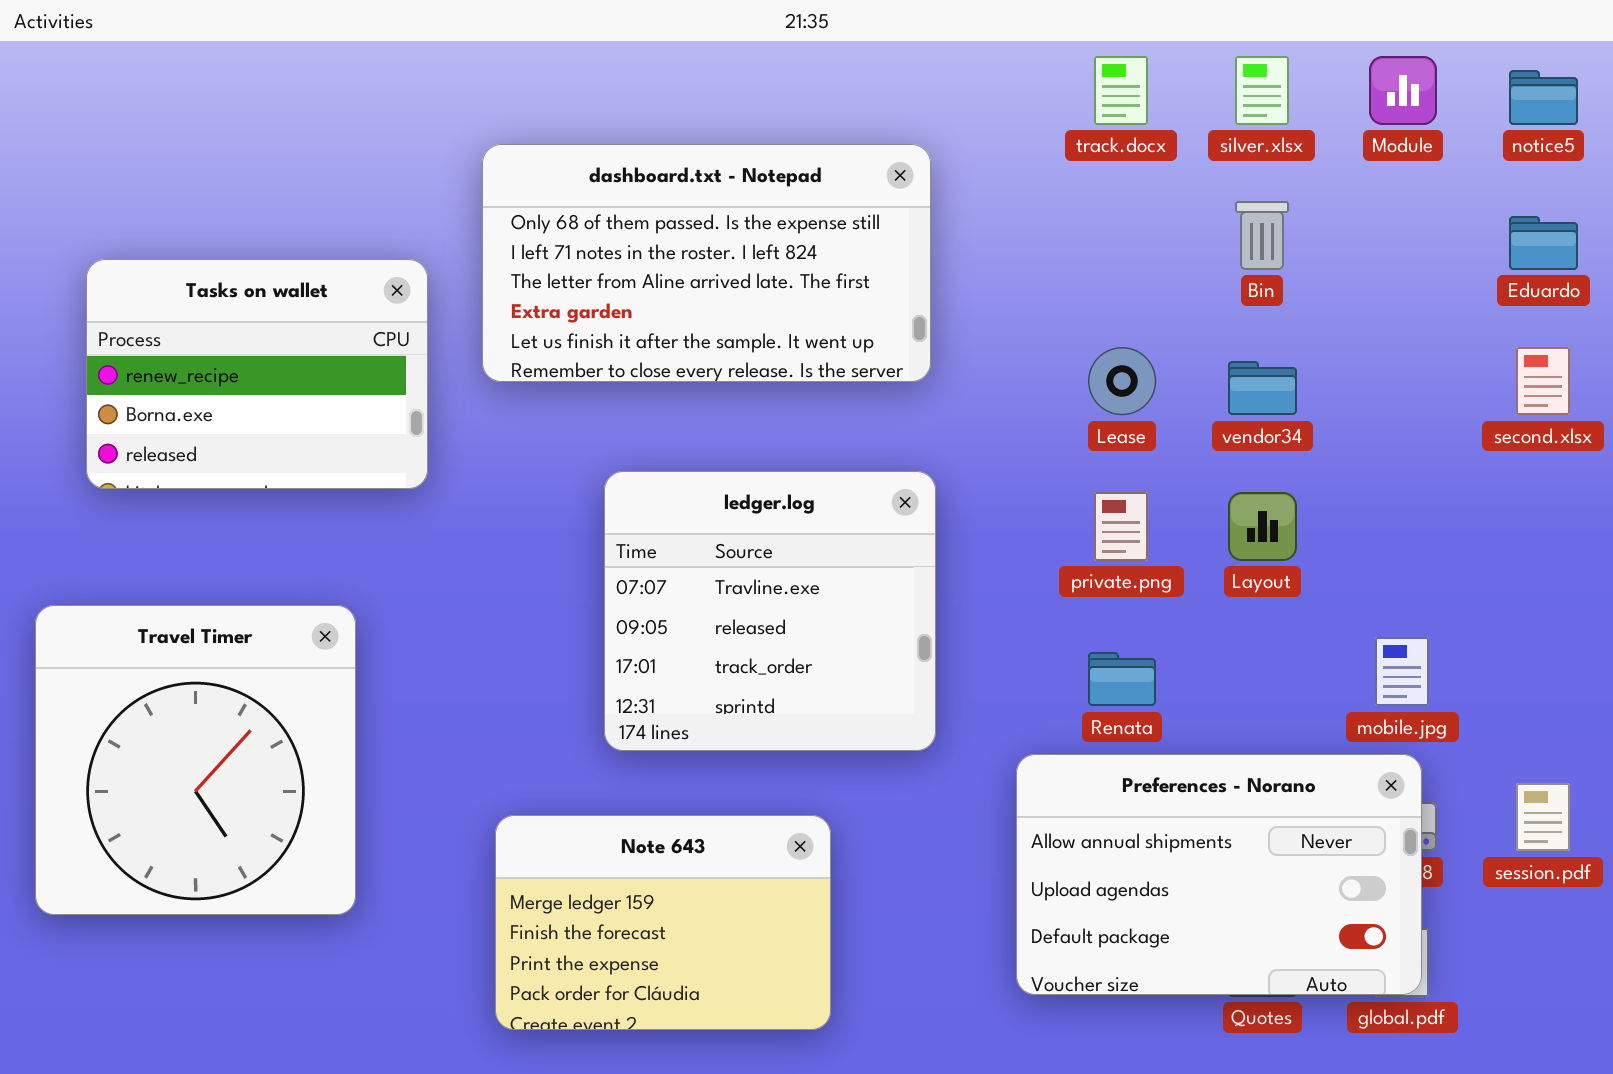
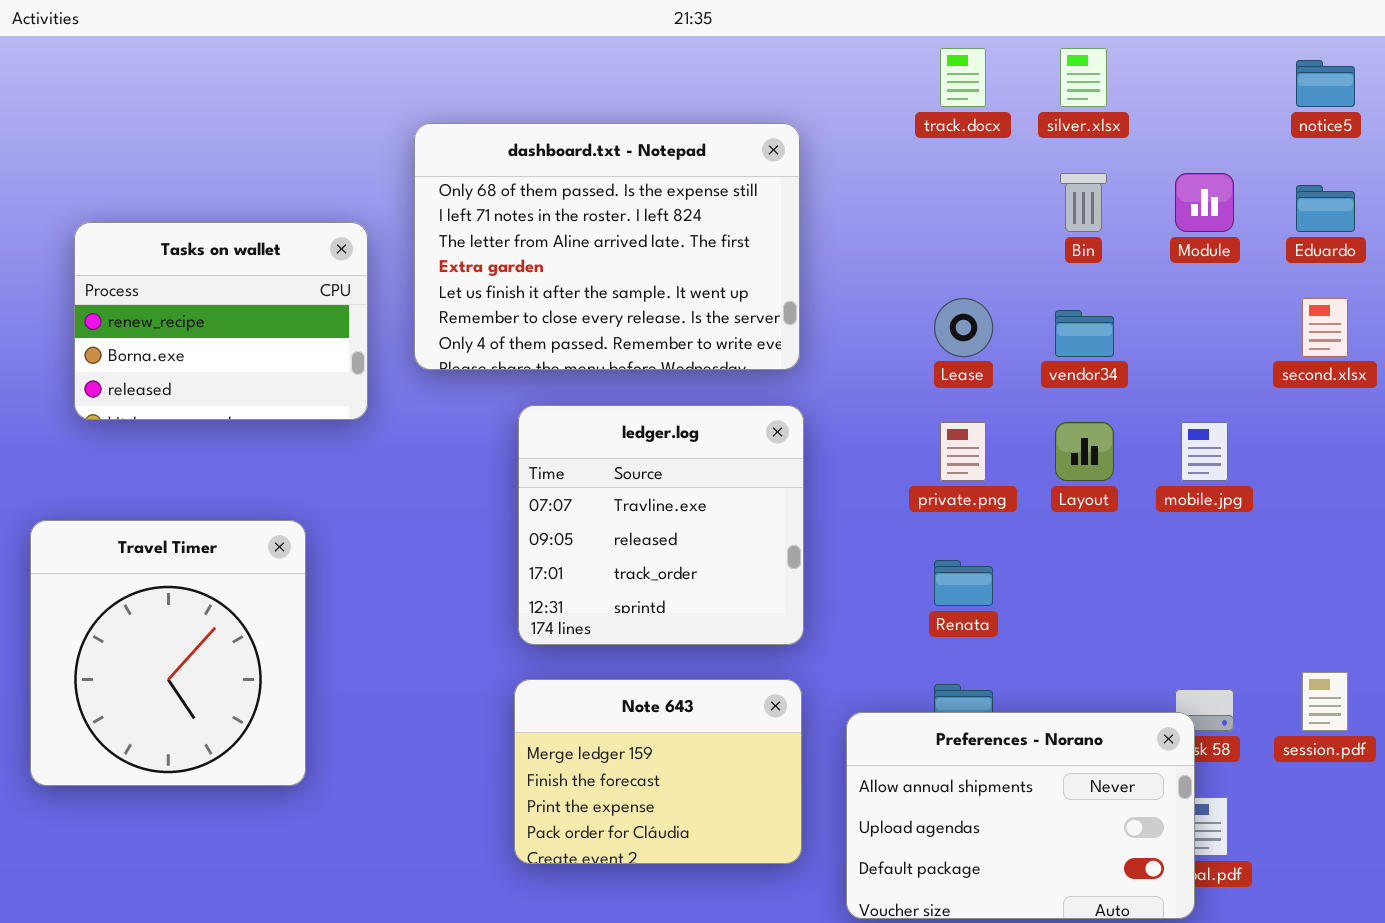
Module: [1369,56,1437,125] -> [1175,173,1234,232], moved
dashboard.txt - Notepad: [482,144,931,382] -> [414,123,800,370], resized
mobile.jpg: [1375,637,1429,706] -> [1181,422,1228,481], moved
Preferences - Norano: [1016,754,1422,995] -> [846,712,1195,919], moved
Note 643: [495,815,831,1030] -> [514,679,802,864], moved

